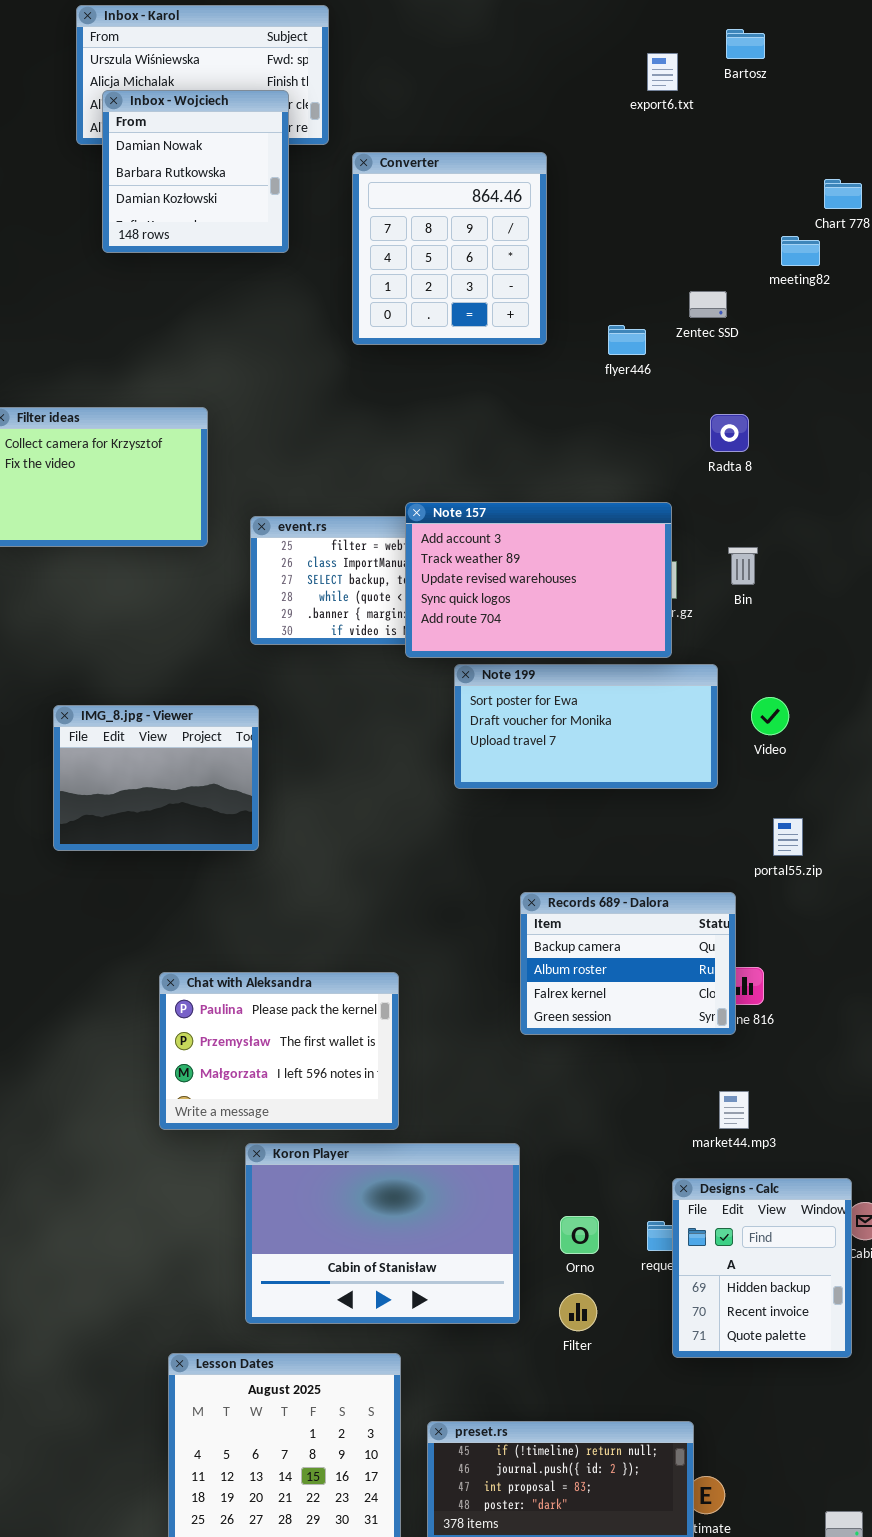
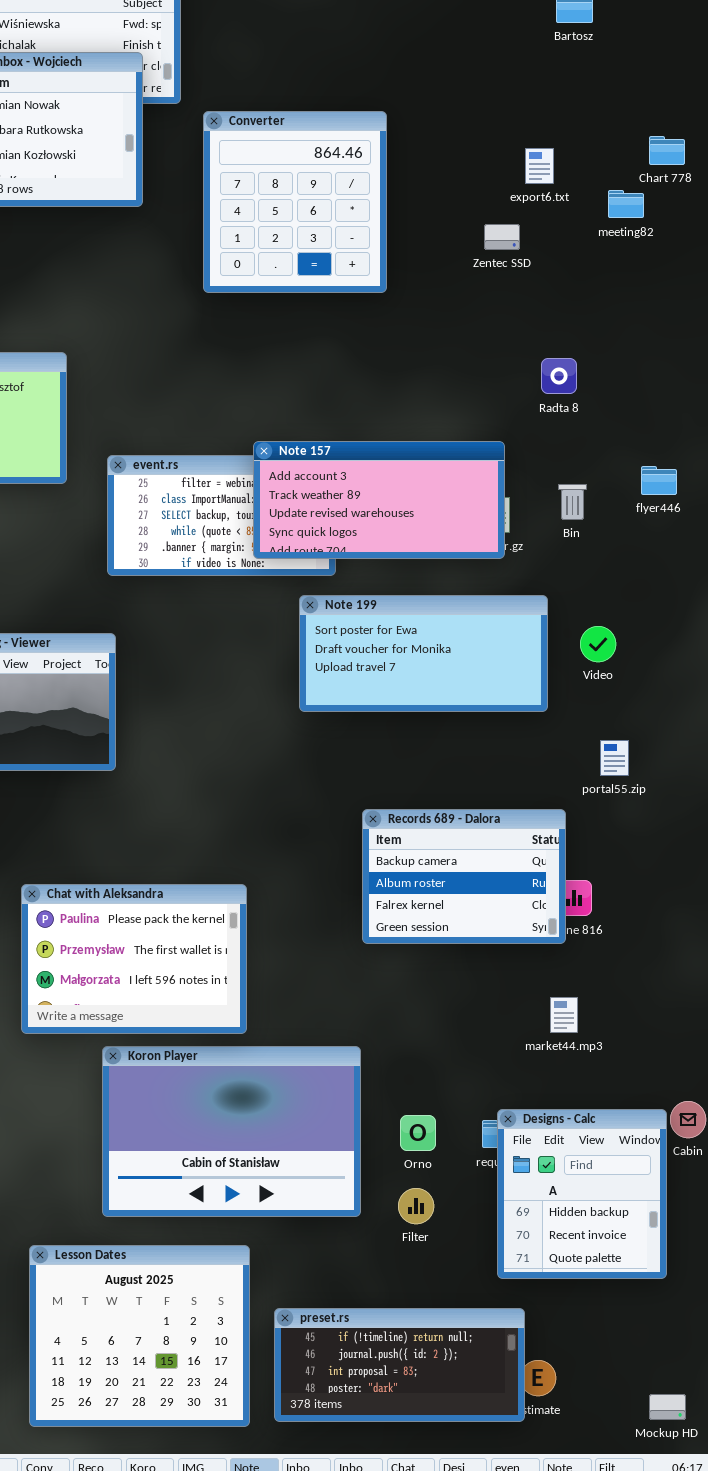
export6.txt: [647,53,678,91] -> [525,148,554,184], moved
Zentec SSD: [689,291,727,318] -> [484,224,520,250], moved
flyer446: [608,325,646,355] -> [641,466,677,495], moved
Note 157: [405,502,672,658] -> [253,441,505,559], resized
Designs - Calc: [672,1178,852,1358] -> [497,1109,667,1279], moved

